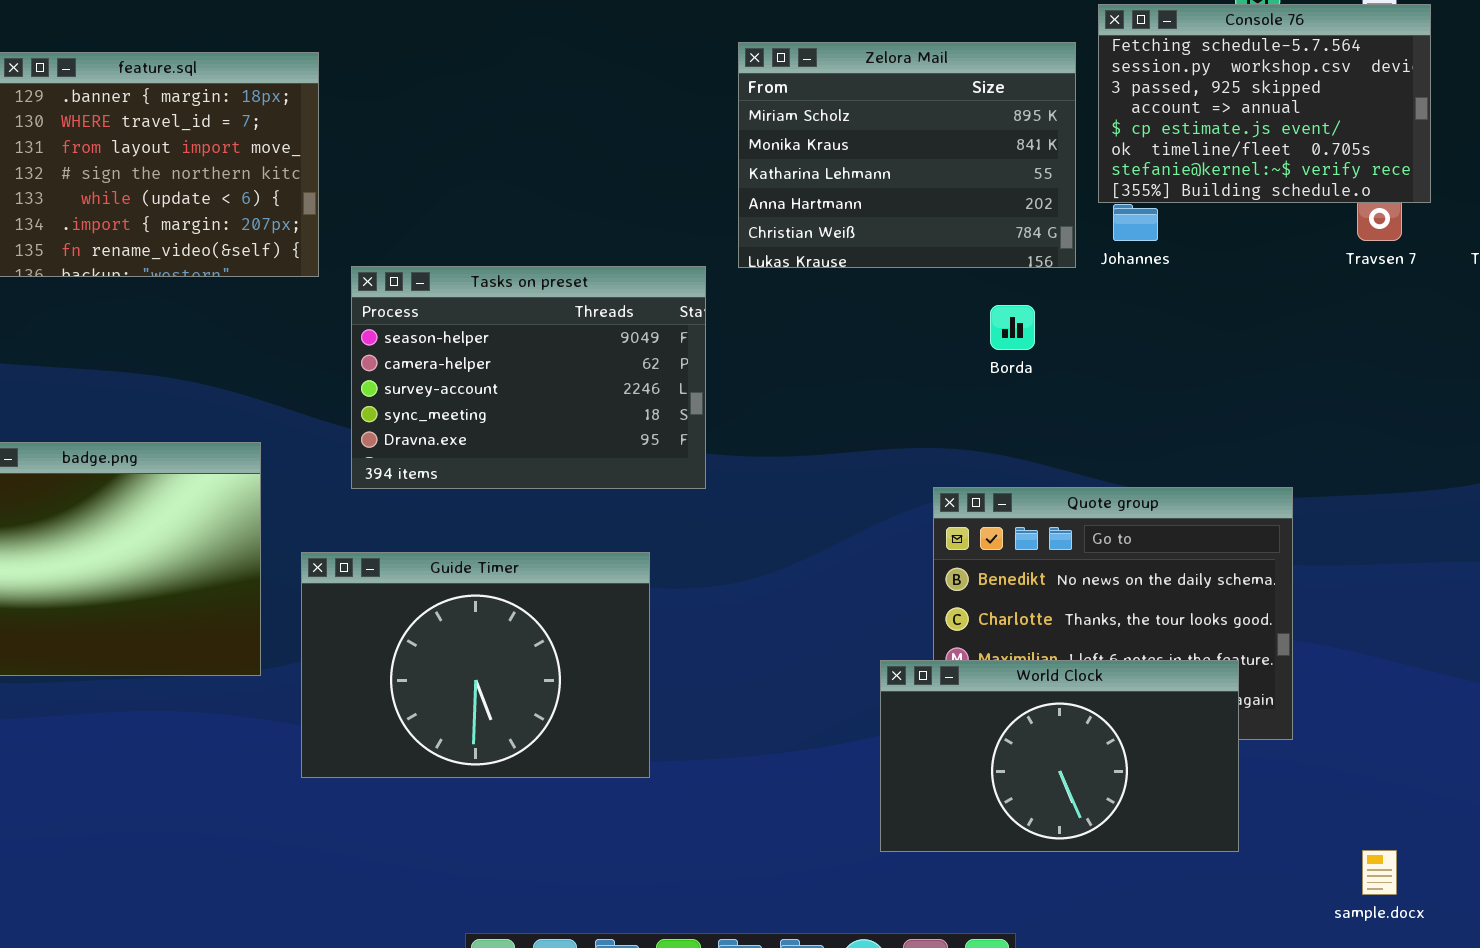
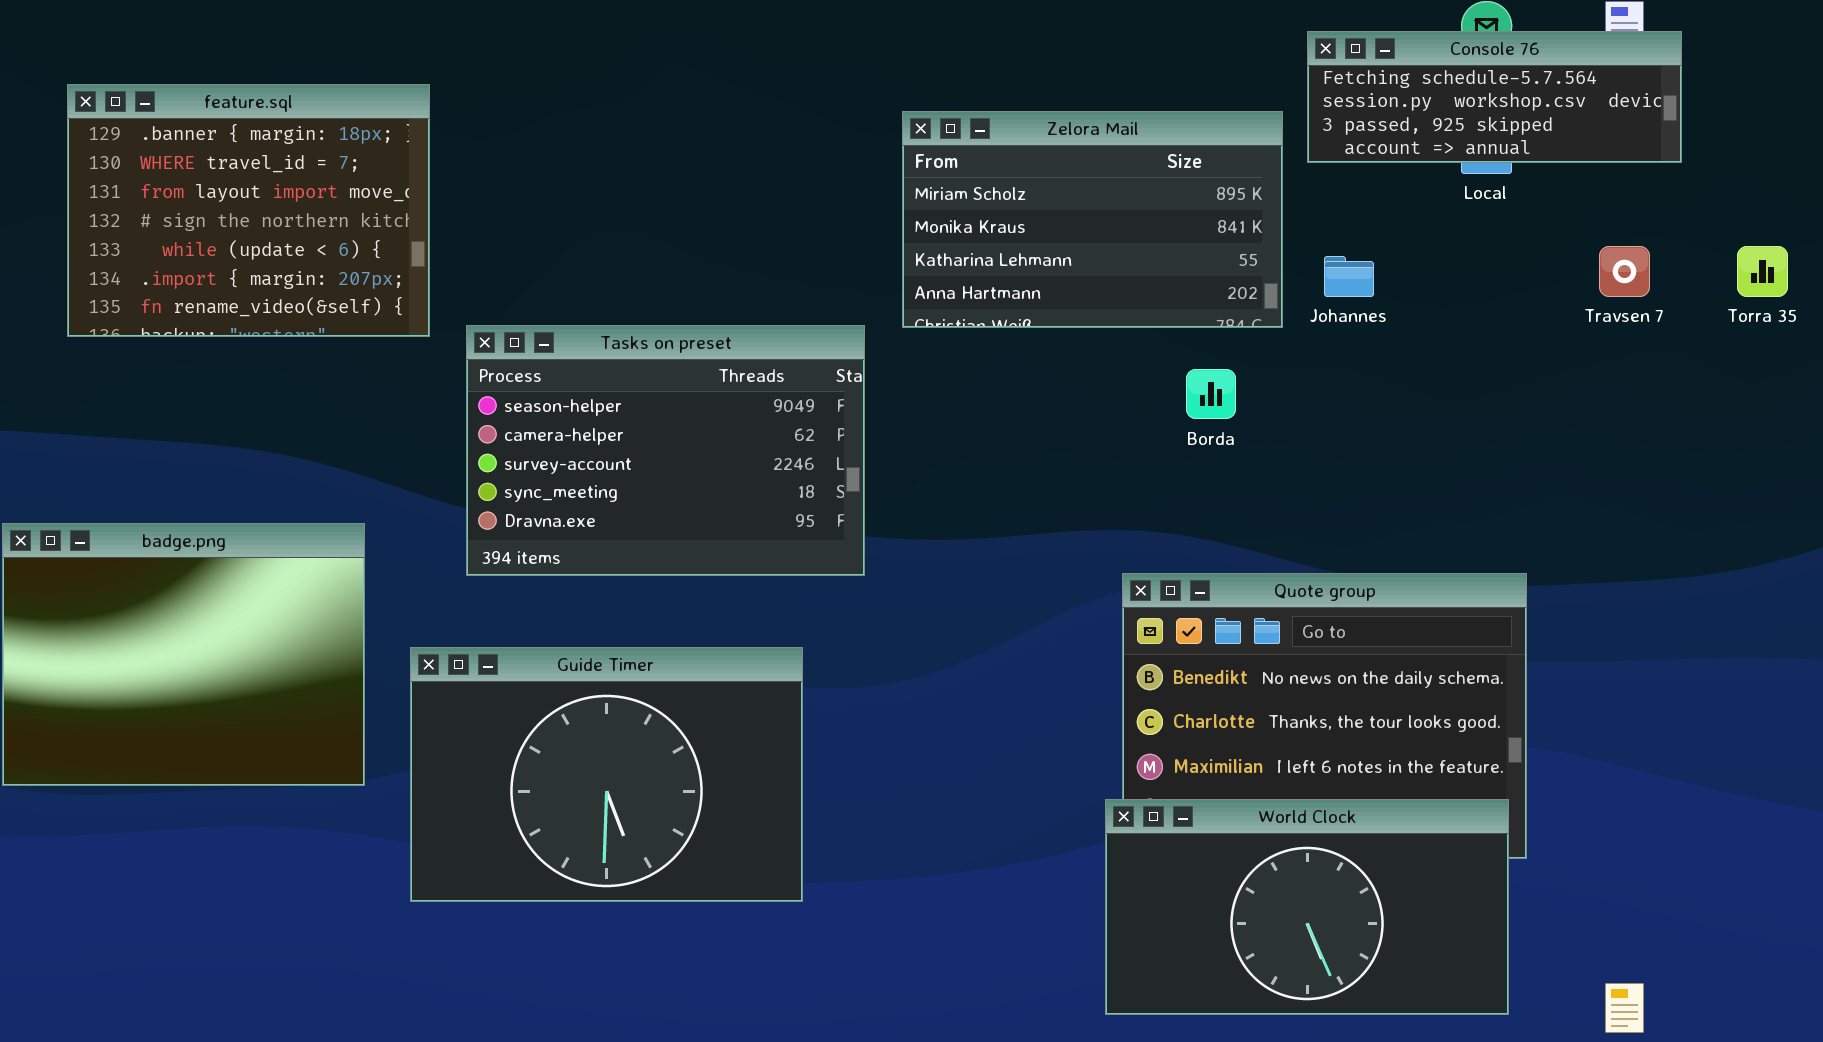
Console 76: [1098,4,1431,203] -> [1307,31,1682,163], resized
Zelora Mail: [738,42,1076,268] -> [902,111,1283,328], resized
World Clock: [880,660,1239,852] -> [1105,799,1509,1015], moved

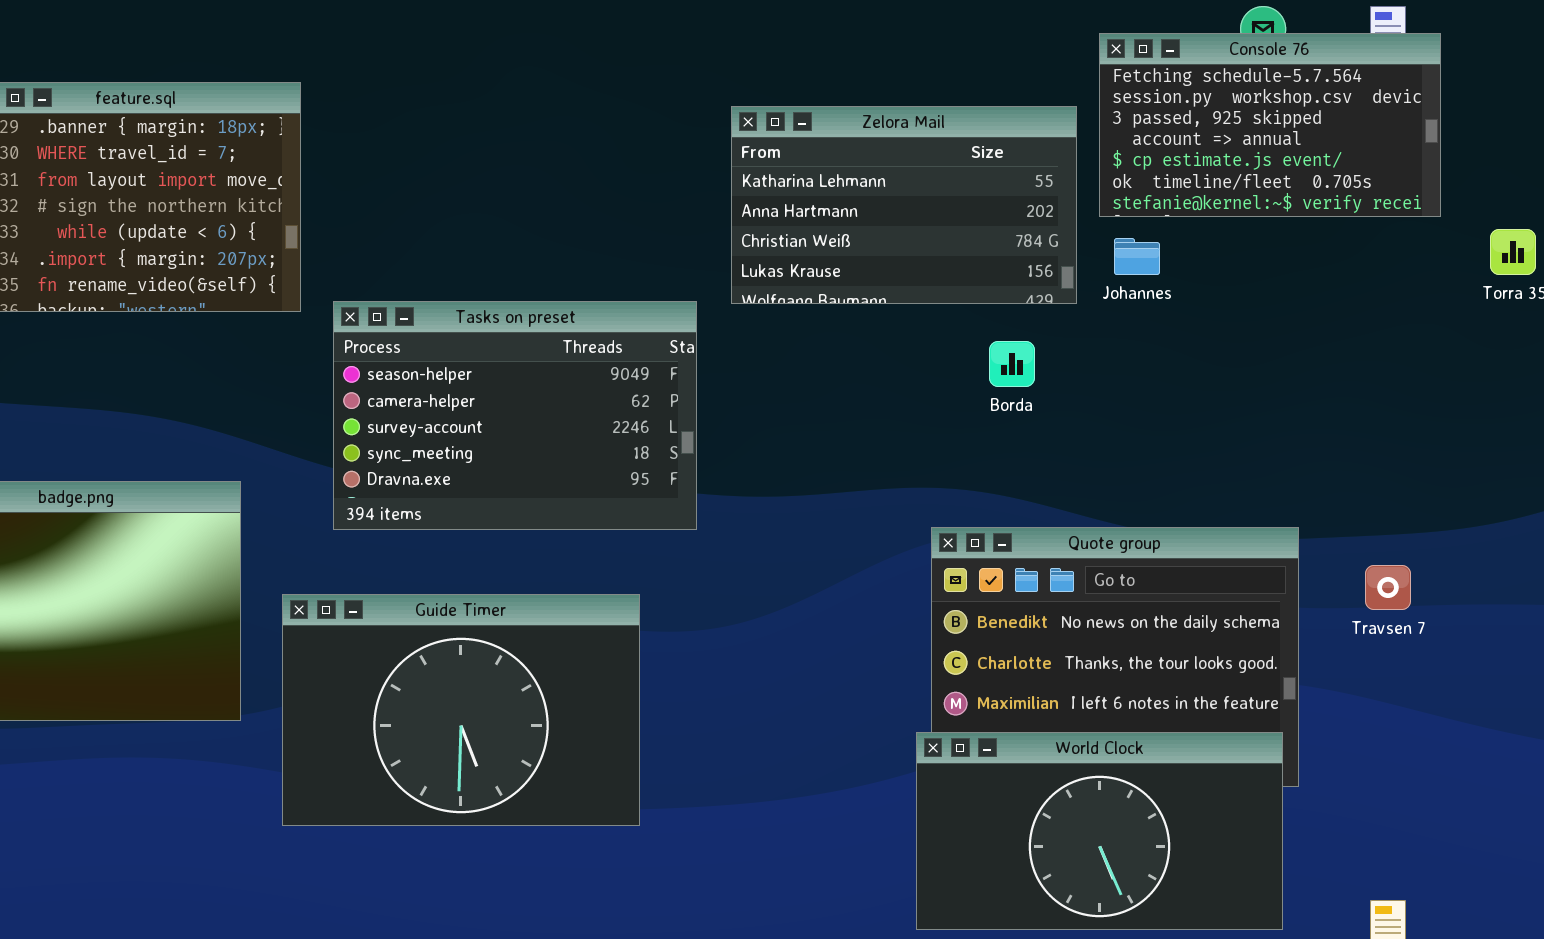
Console 76: [1307,31,1682,163] -> [1099,33,1441,217], resized
Zelora Mail: [902,111,1283,328] -> [731,106,1077,304], scrolled down 2 rows
Travsen 7: [1599,246,1650,297] -> [1365,565,1411,610], moved

